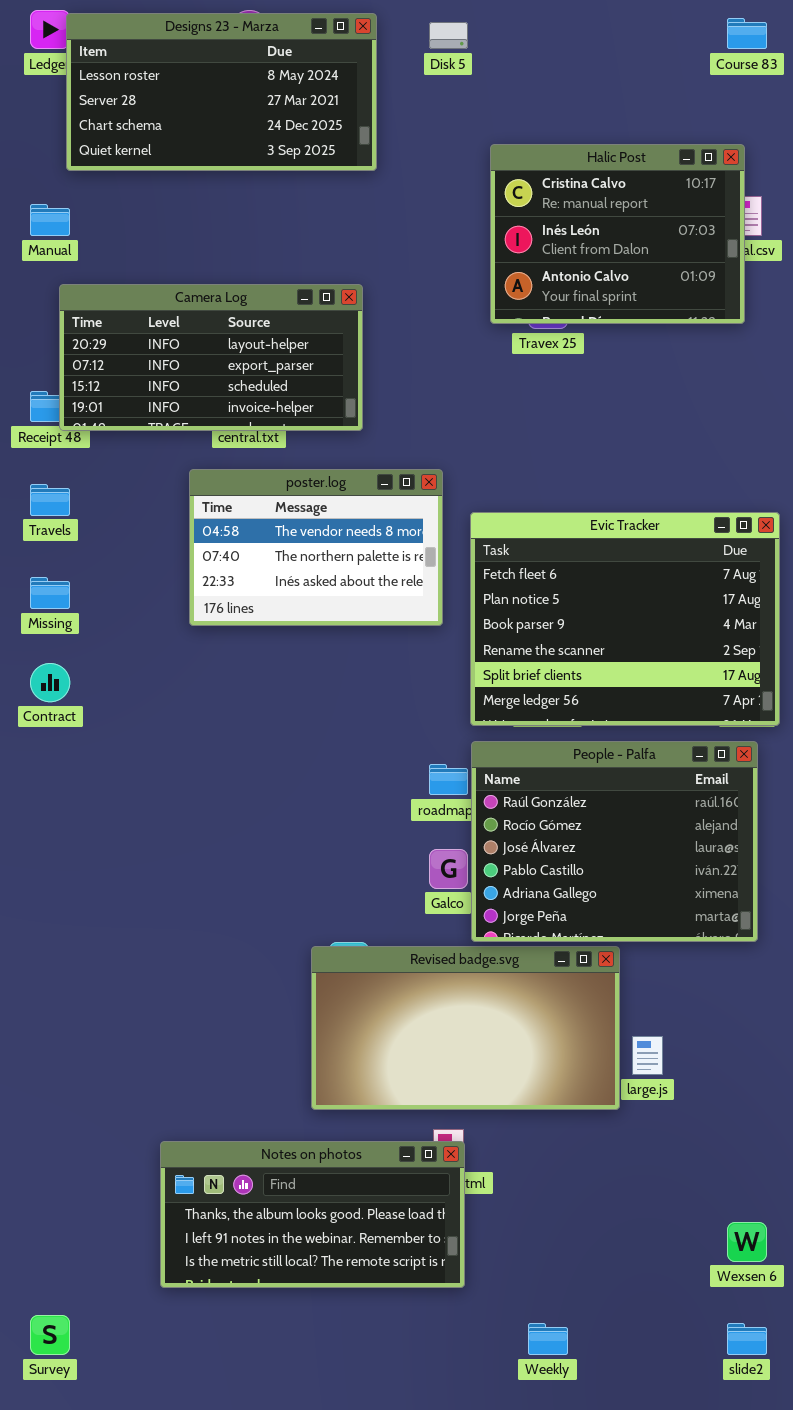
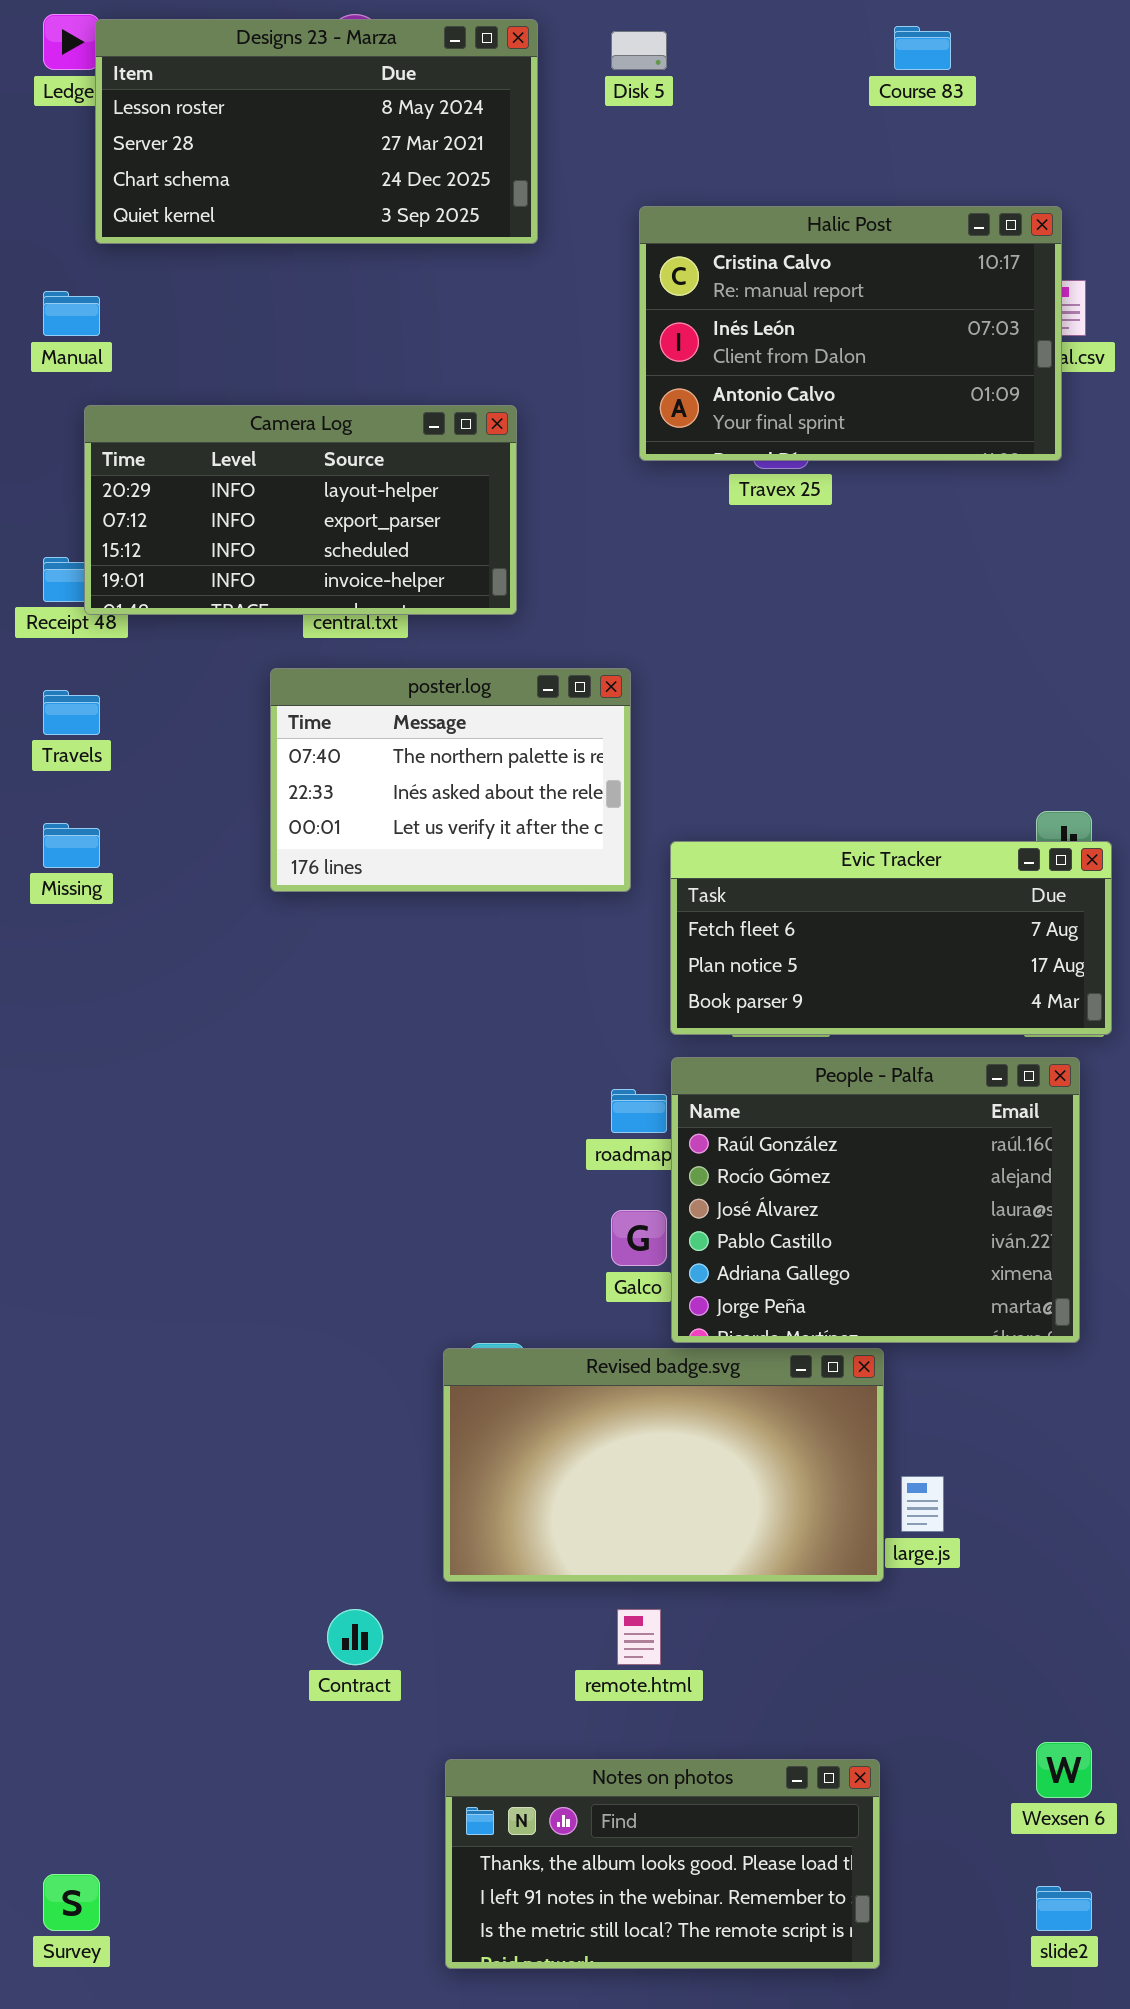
Course 83: [727,18,767,49] -> [894,26,951,70], moved
Halic Post: [490,144,745,324] -> [639,206,1062,461], resized
poster.log: [189,469,443,626] -> [270,668,631,892], scrolled down 1 row
Evic Tracker: [470,512,780,726] -> [670,841,1112,1035], resized
Contract: [30,663,70,702] -> [327,1609,383,1665], moved
Notes on photos: [160,1141,465,1288] -> [445,1759,880,1969], moved

